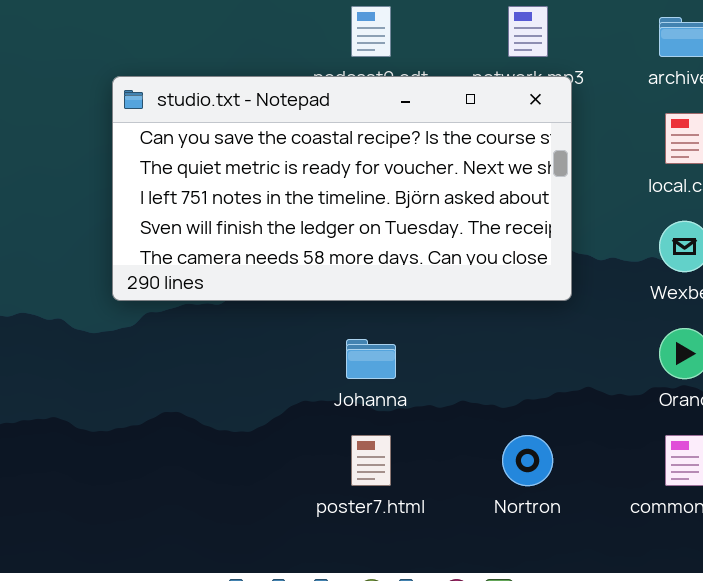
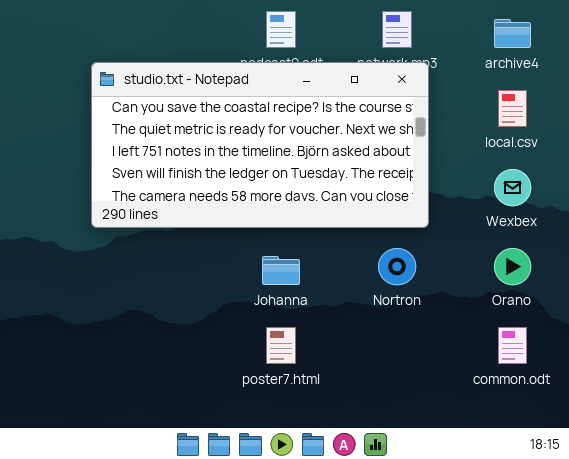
Nortron: [502,435,553,486] -> [378,248,416,285], moved

